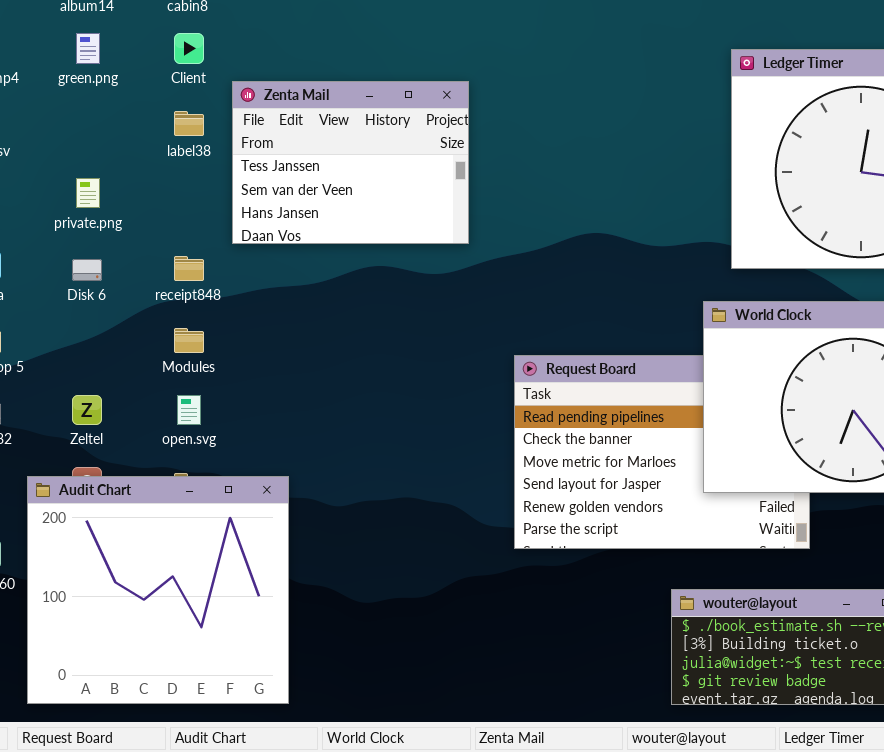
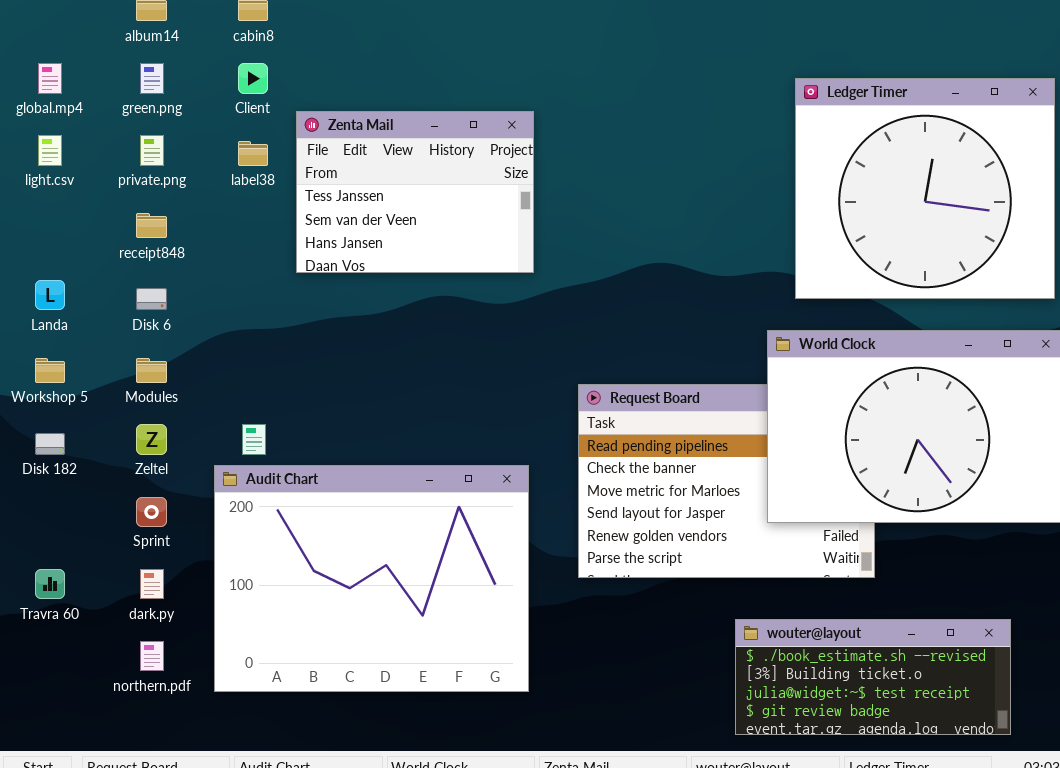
private.png: [76,178,100,208] -> [140,135,164,166], moved
receipt848: [174,256,204,281] -> [136,213,167,238], moved
Modules: [174,328,204,353] -> [136,358,167,383], moved
Audit Chart: [27,476,289,704] -> [214,465,529,692], moved, resized

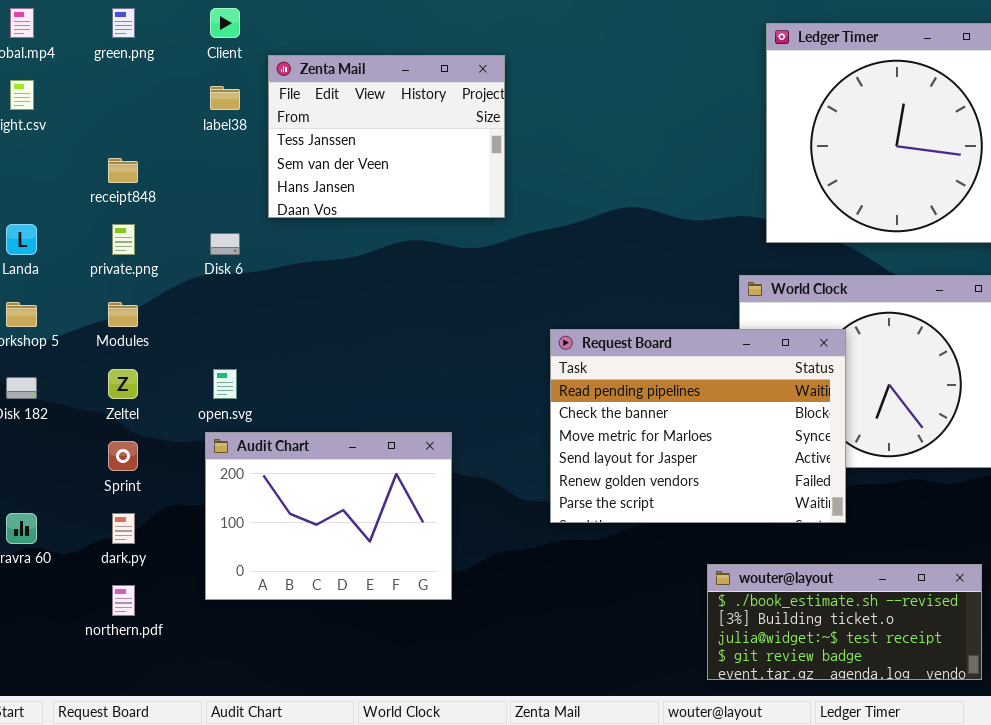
private.png: [140,135,164,166] -> [112,224,135,255], moved
Disk 6: [136,288,167,310] -> [210,233,240,255], moved
Request Board: [578,384,875,578] -> [550,329,846,523], raised
Audit Chart: [214,465,529,692] -> [205,432,452,600], moved, resized

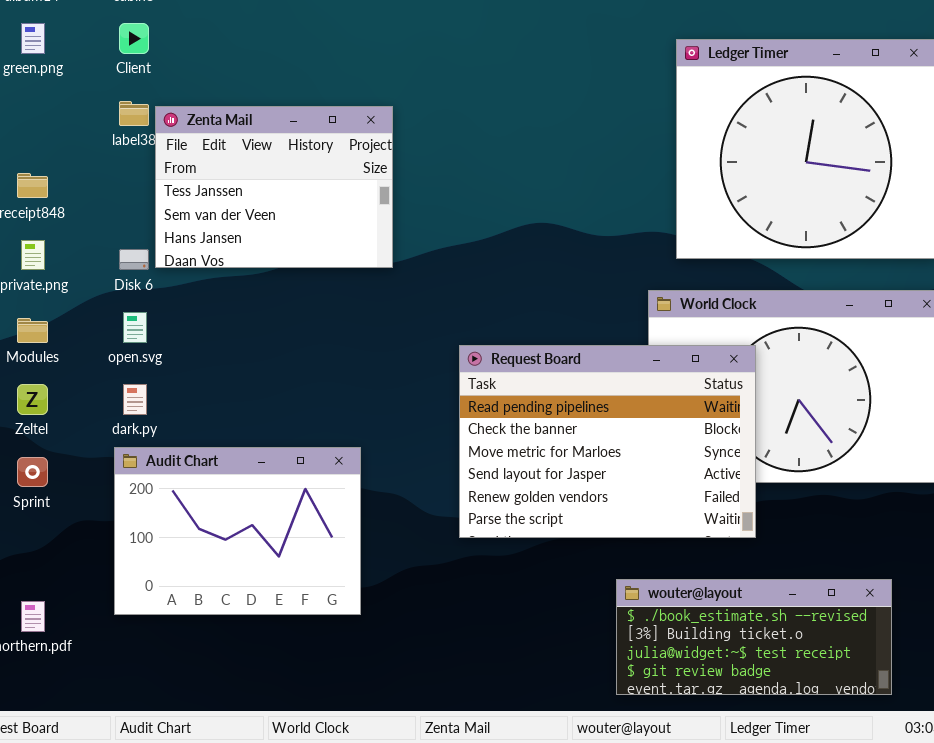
Zenta Mail: [268,55,505,218] -> [155,106,393,268], moved
open.svg: [213,369,237,399] -> [123,312,147,343], moved
dark.py: [112,513,135,544] -> [123,384,147,415], moved

